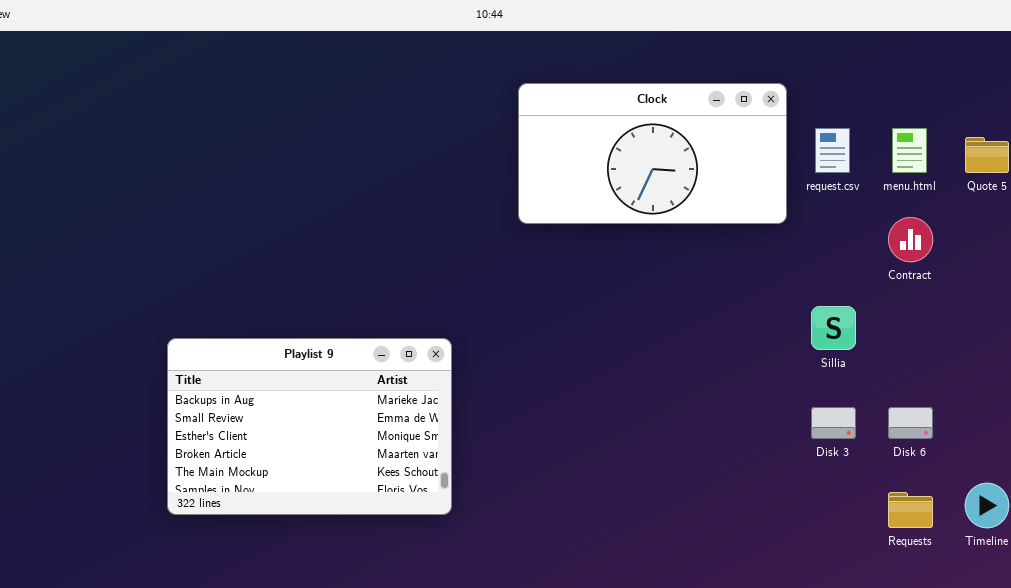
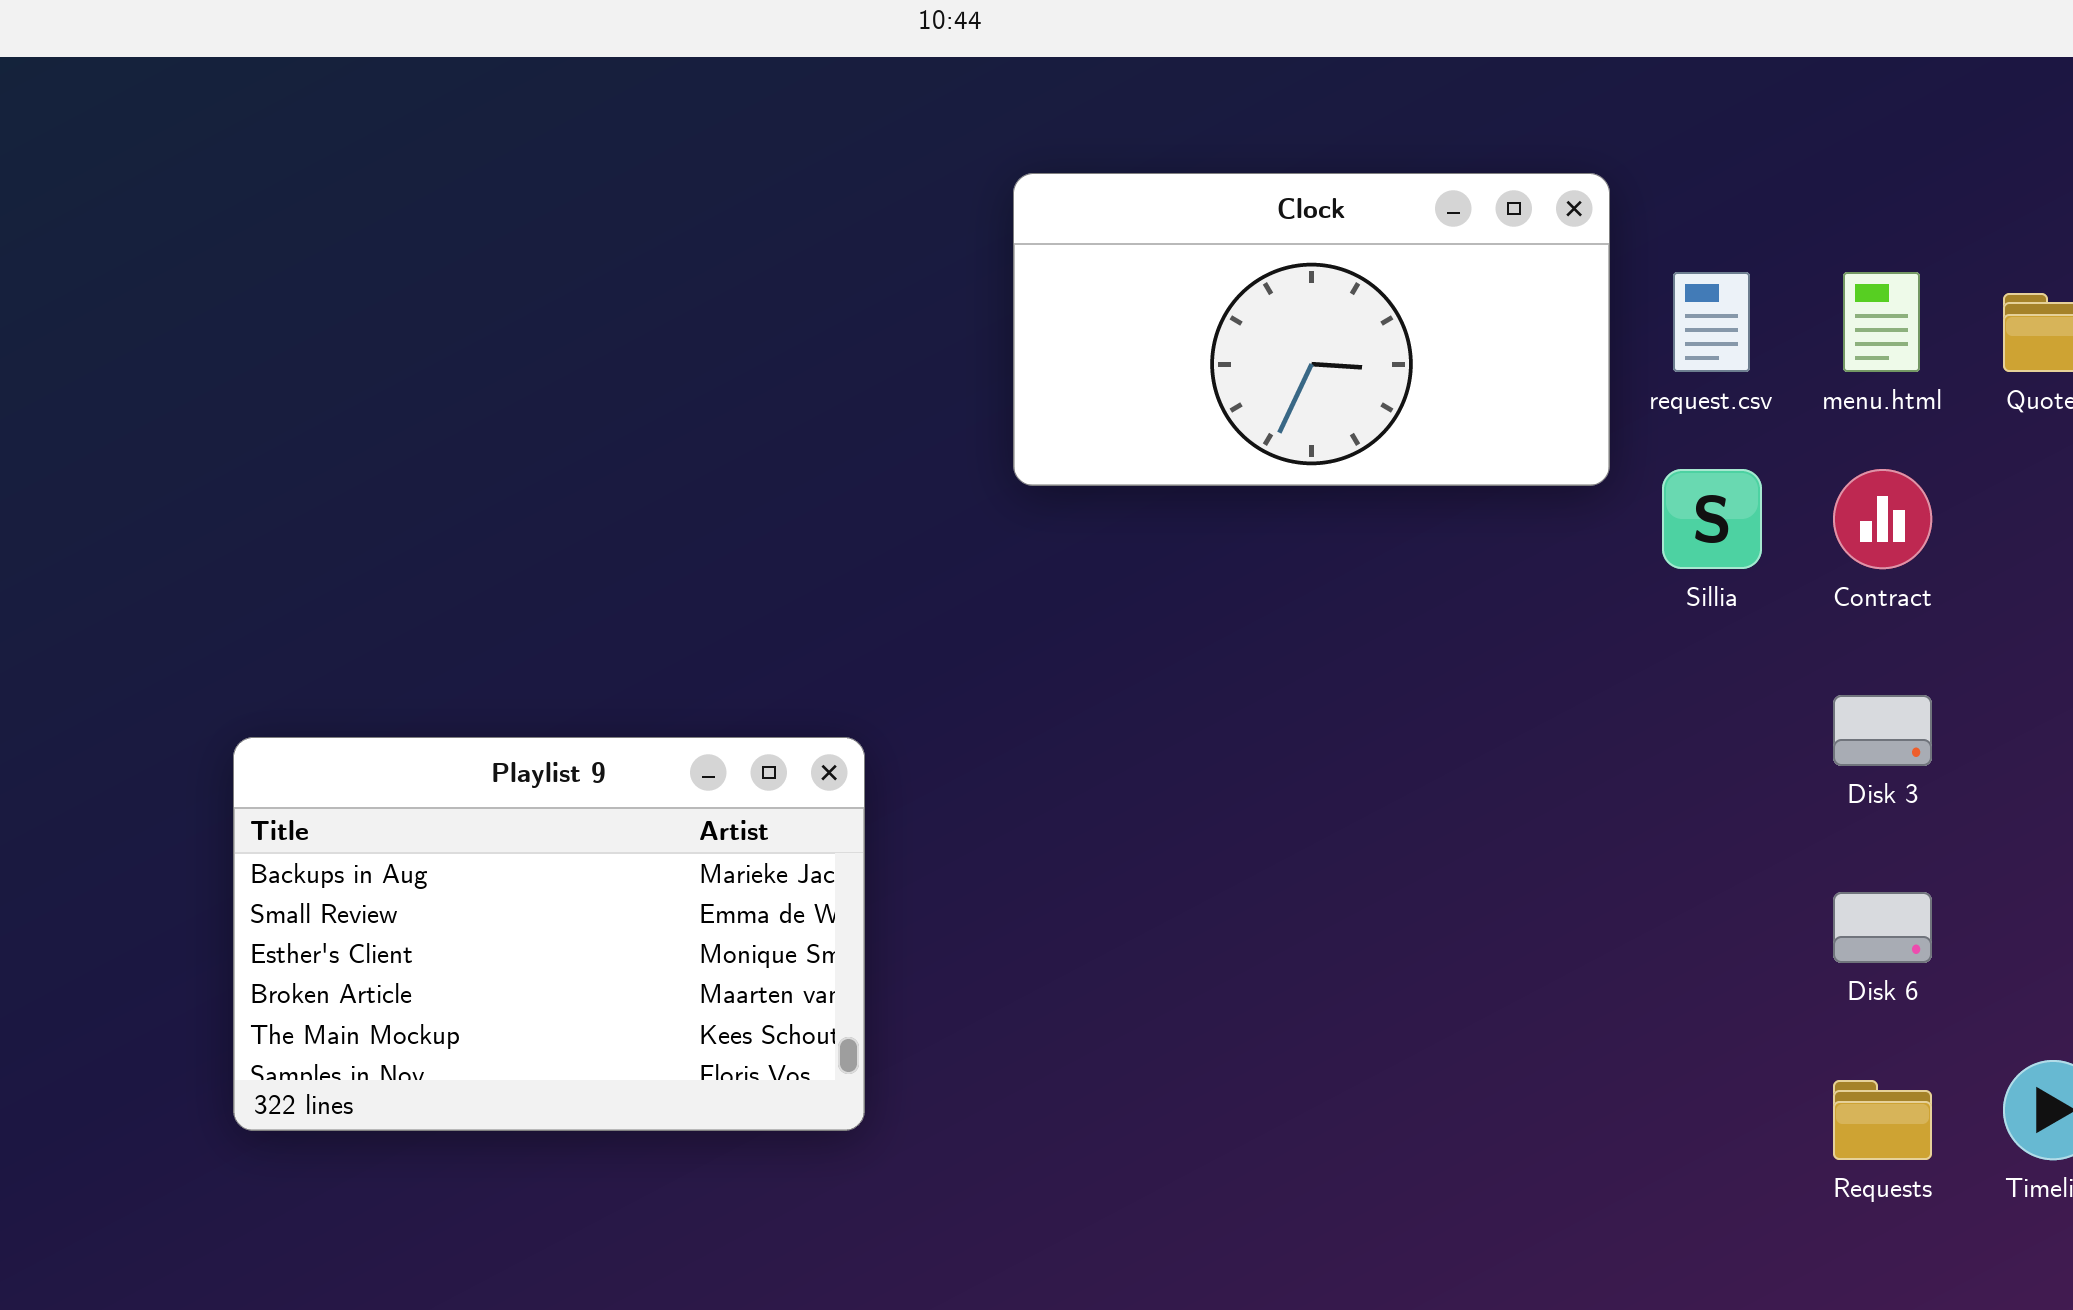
Sillia: [811,306,856,350] -> [1662,469,1762,569], moved
Disk 3: [811,407,856,439] -> [1833,695,1932,766], moved

